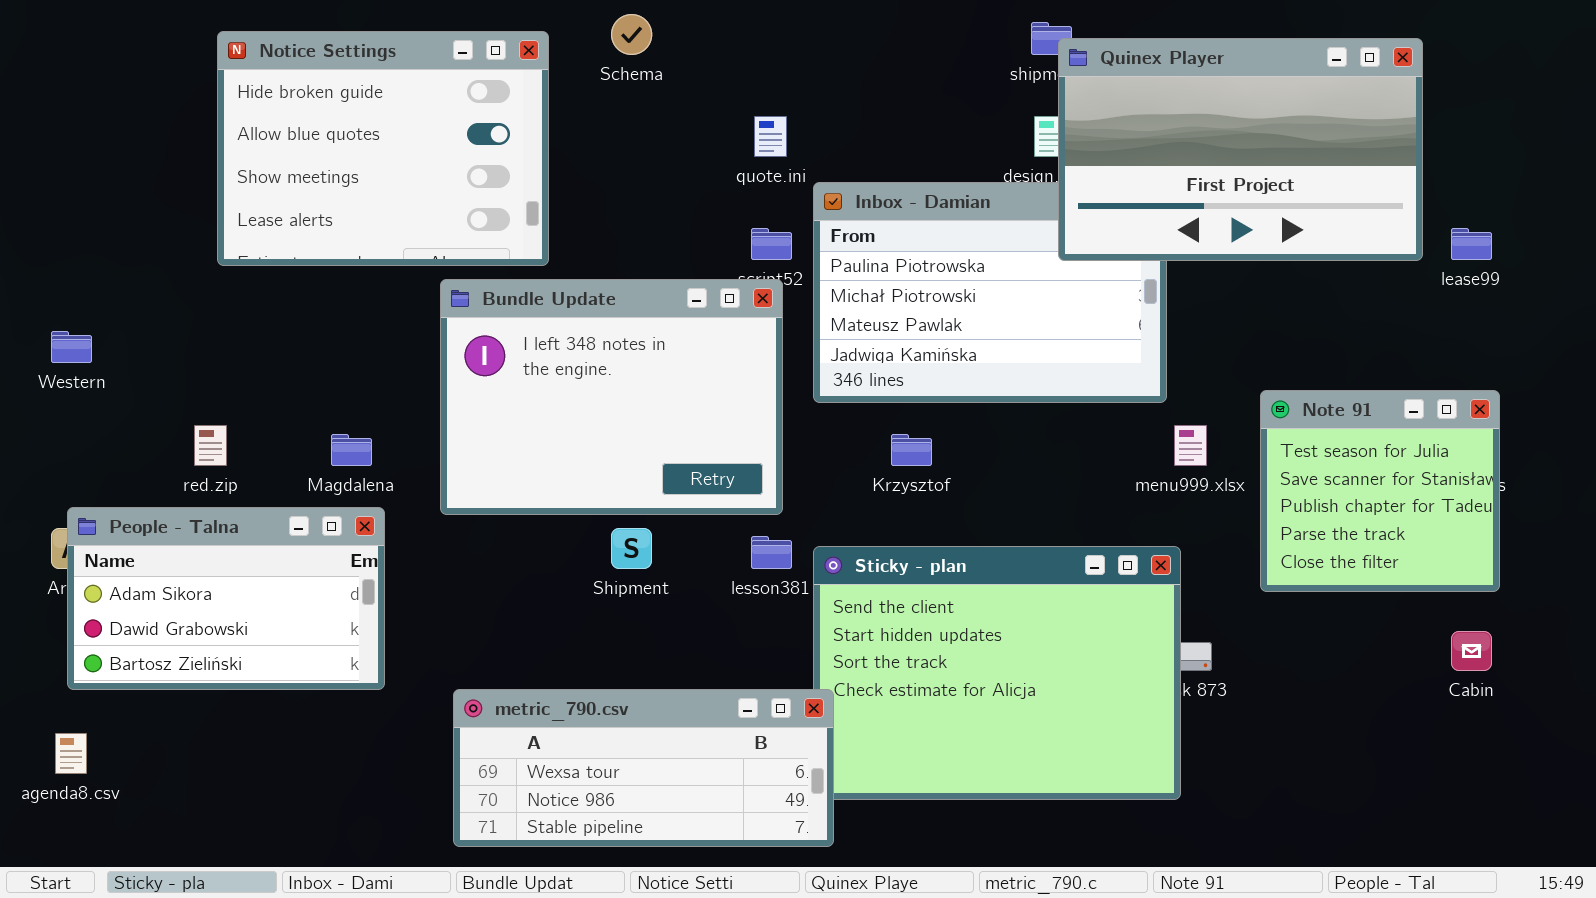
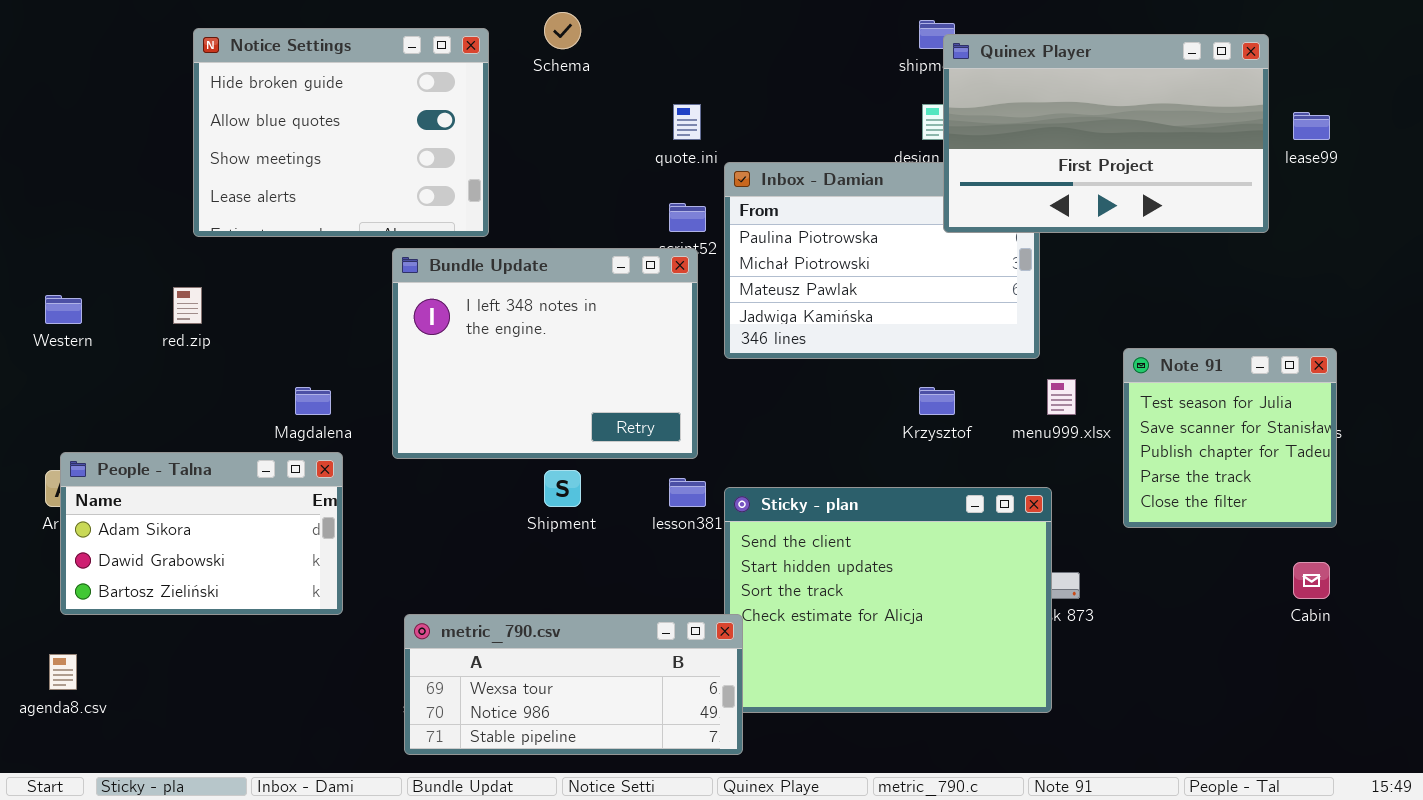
lease99: [1451,228,1492,260] -> [1293,112,1330,140], moved
red.zip: [194,425,227,466] -> [173,287,202,324], moved
Krzysztof: [891,434,932,466] -> [919,387,955,415], moved

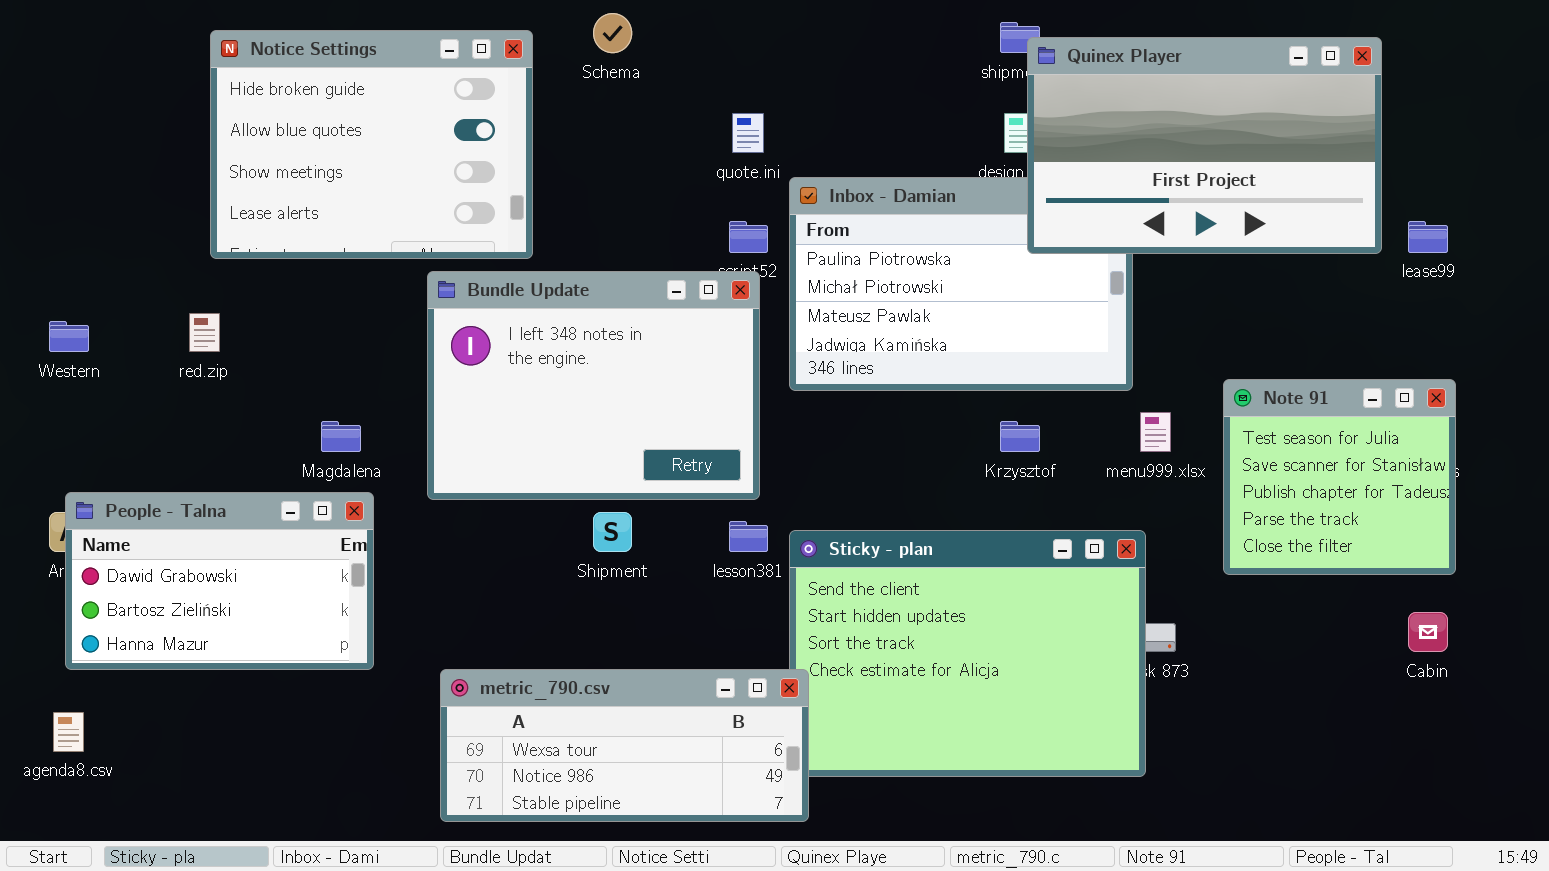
lease99: [1293,112,1330,140] -> [1408,221,1448,253], moved
People - Talna: [60,452,343,615] -> [65,492,374,670], scrolled down 1 row

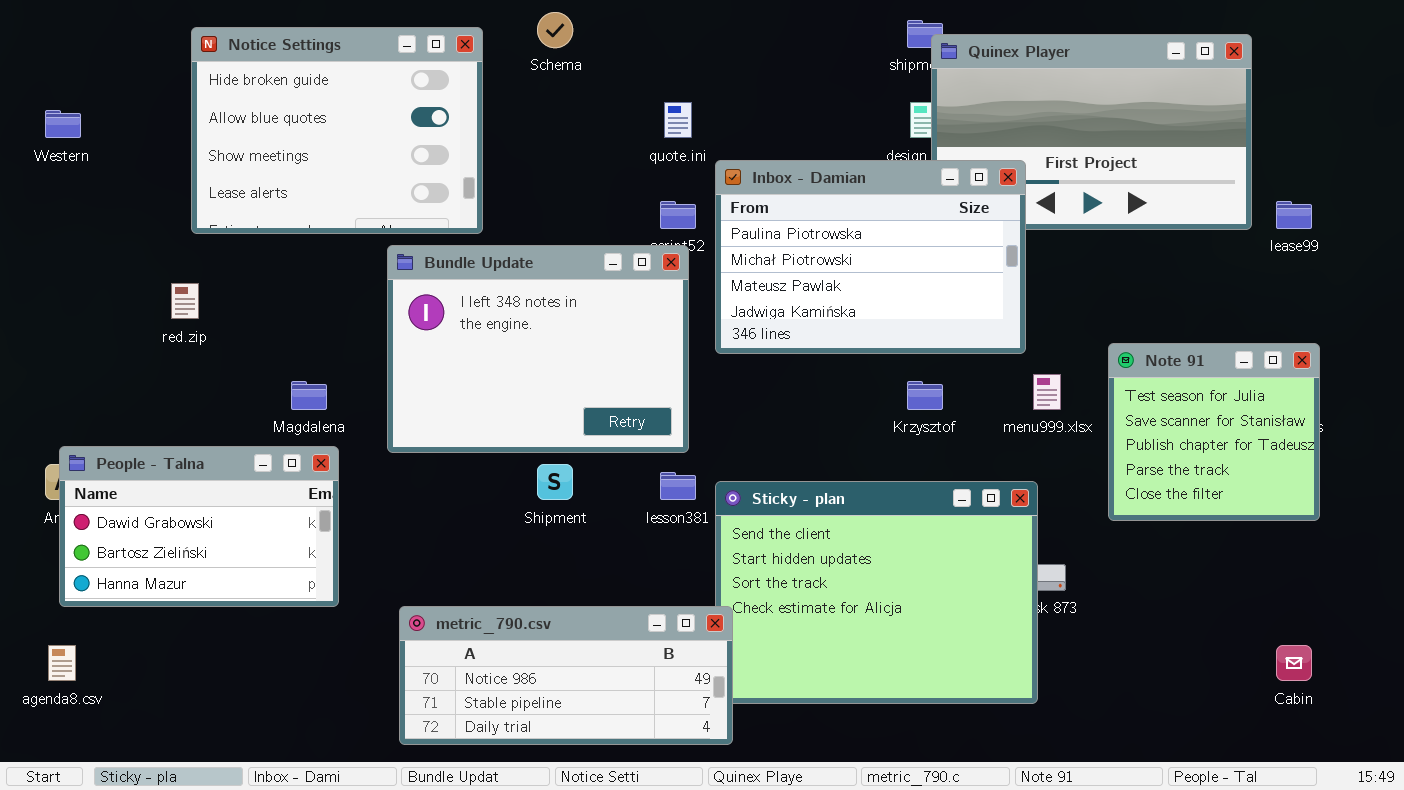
Inbox - Damian: [789,177,1133,391] -> [715,160,1026,354], raised
Western: [49,321,89,352] -> [45,110,81,138], moved
Cabin: [1408,612,1448,652] -> [1276,645,1312,681], moved
metric_790.csv: [440,669,809,822] -> [399,606,733,745], scrolled down 1 row

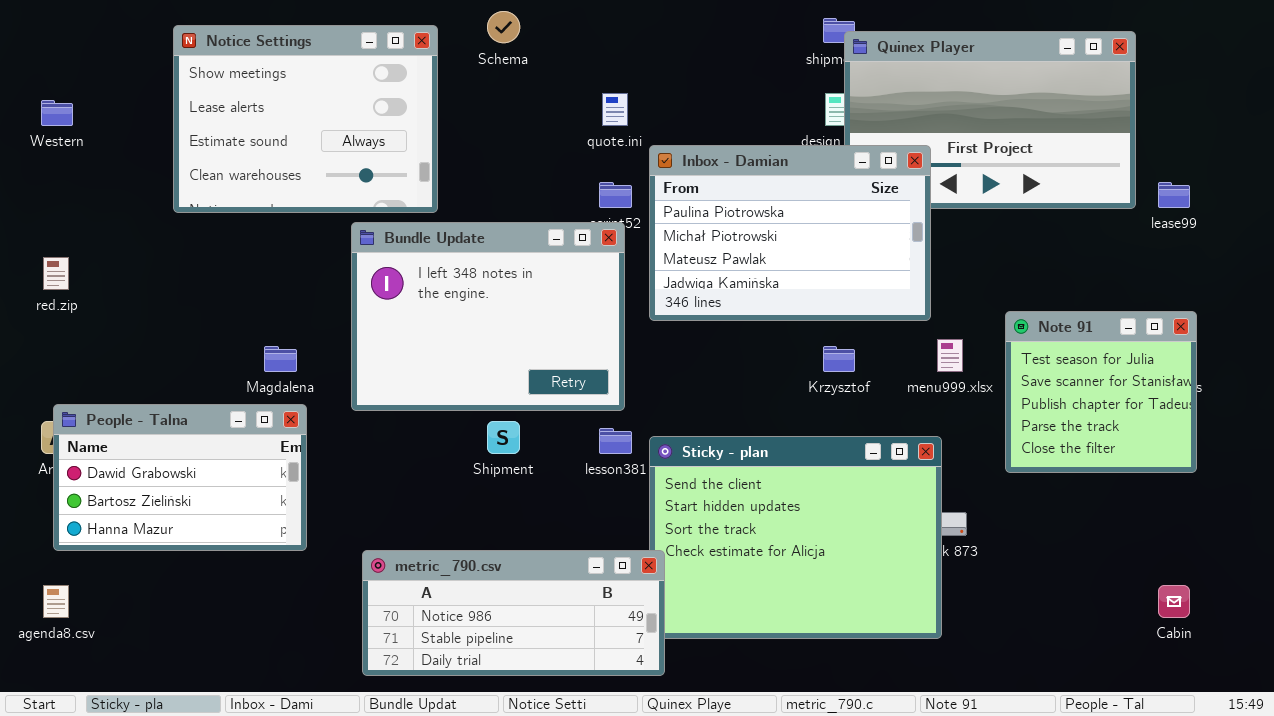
Notice Settings: [191,27,483,234] -> [173,25,438,213], scrolled down 2 rows
red.zip: [171,283,199,319] -> [43,257,69,290], moved

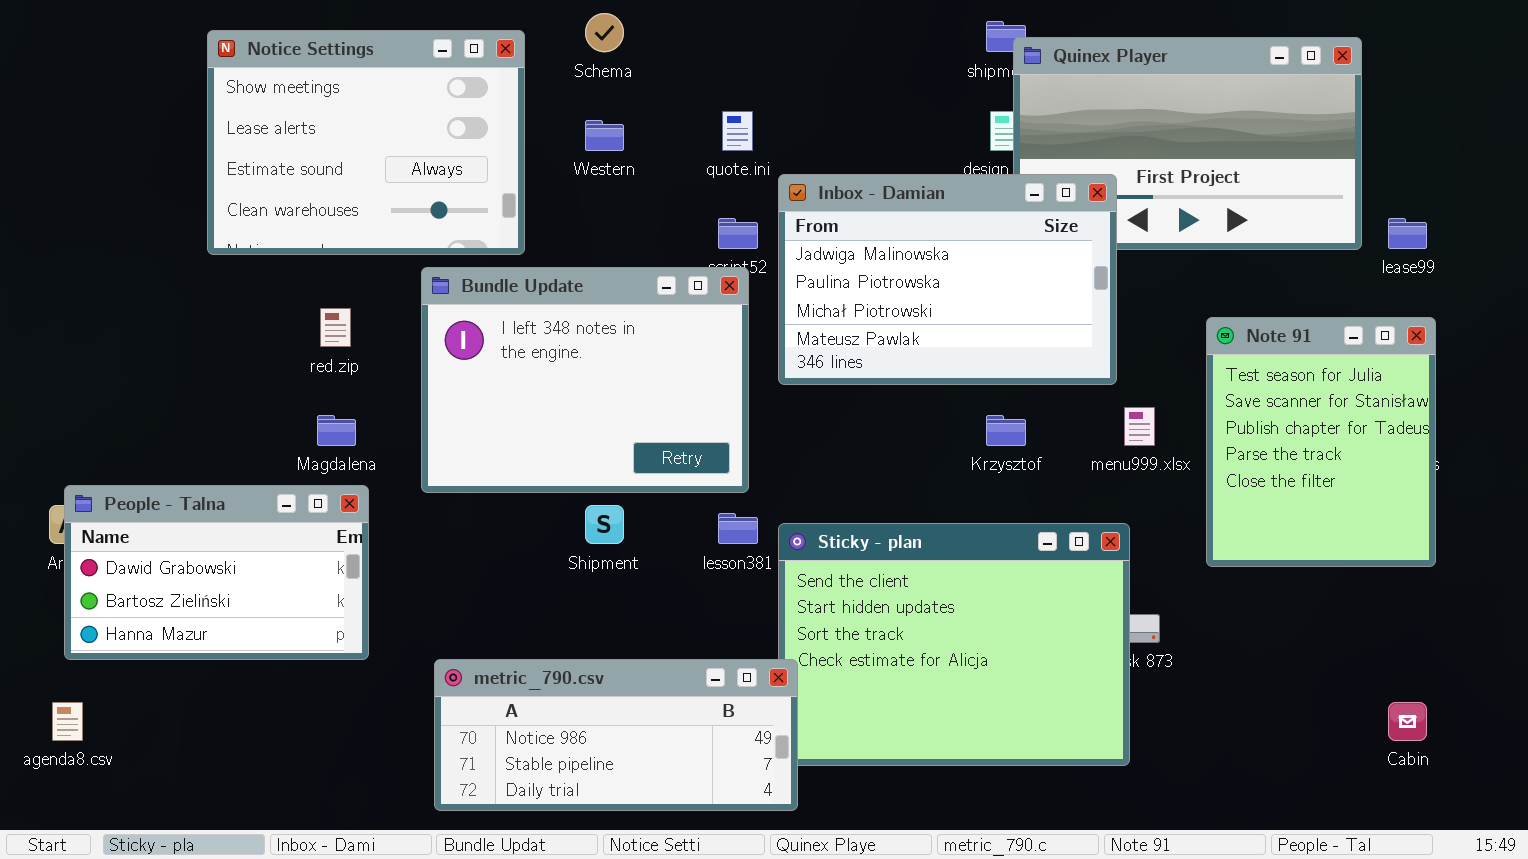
Western: [41,100,73,126] -> [585,120,624,151], moved
Inbox - Damian: [649,145,931,321] -> [778,174,1117,385], scrolled up 1 row
red.zip: [43,257,69,290] -> [320,308,351,347], moved
Note 91: [1005,311,1197,473] -> [1206,317,1436,567], resized

